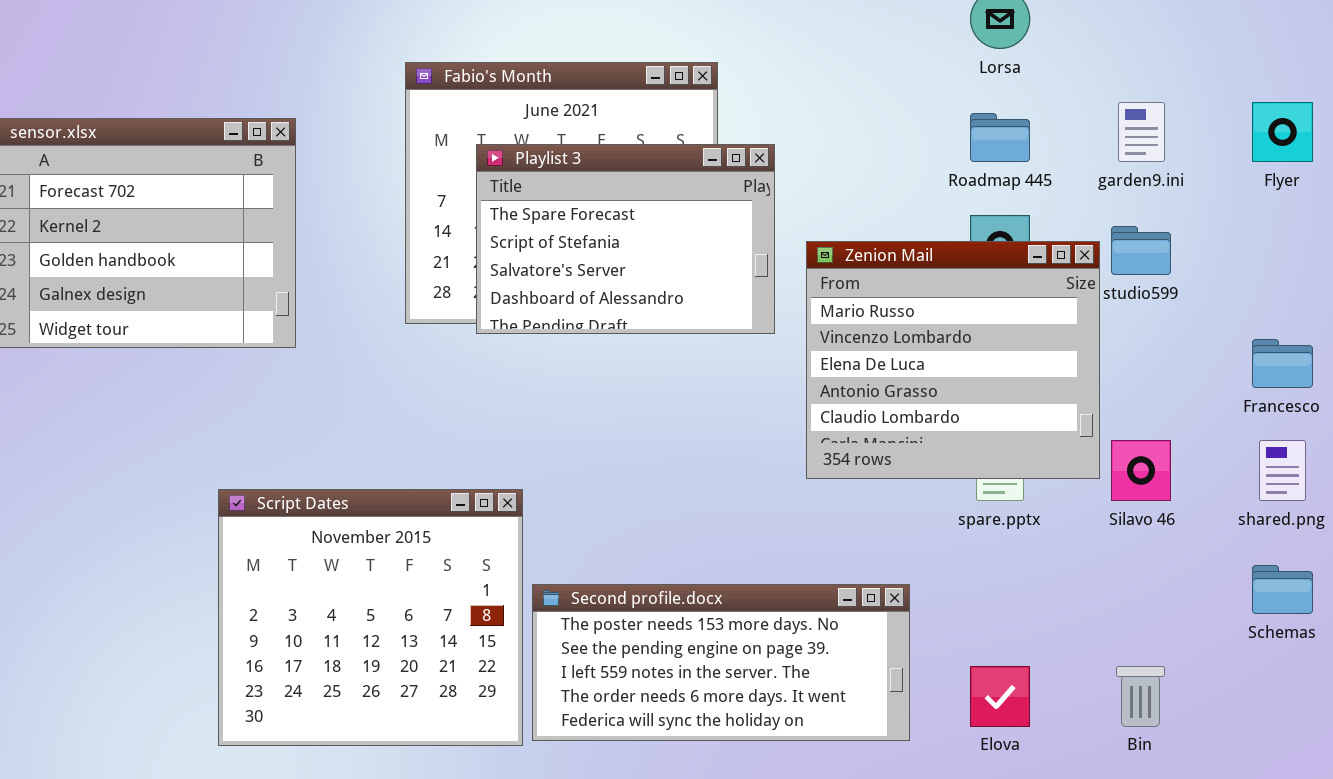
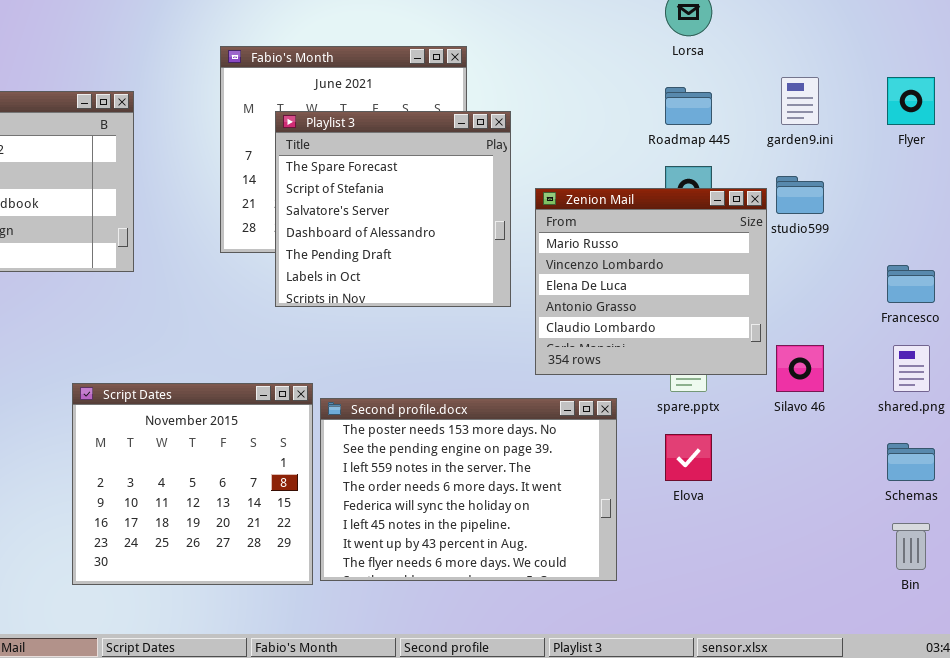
Playlist 3: [476,144,775,334] -> [275,111,511,307], resized
Second profile.docx: [532,584,910,741] -> [320,398,617,581], resized
Elova: [970,666,1030,727] -> [665,434,712,481], moved
Bin: [1116,666,1165,727] -> [892,523,930,570], moved

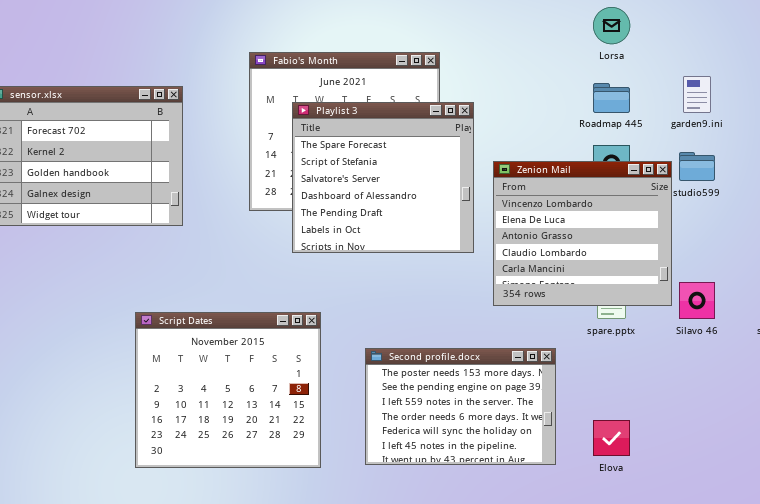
Zenion Mail: [535,188,767,375] -> [493,161,672,306], scrolled down 1 row
Second profile.docx: [320,398,617,581] -> [365,348,556,465], resized
Elova: [665,434,712,481] -> [593,420,630,456], moved

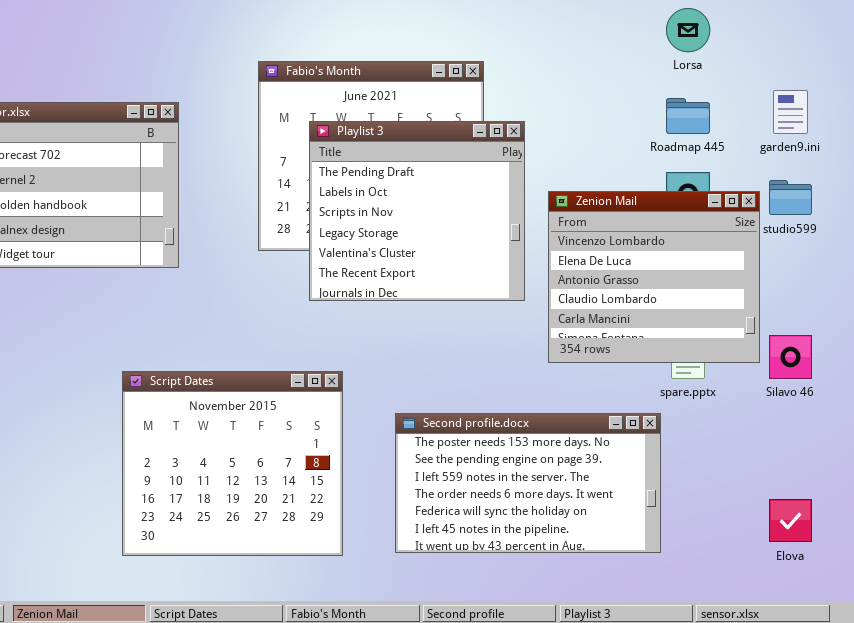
Playlist 3: [292,102,474,253] -> [309,121,525,301], scrolled down 4 rows
Second profile.docx: [365,348,556,465] -> [395,413,661,553], resized
Elova: [593,420,630,456] -> [769,499,812,542], moved

